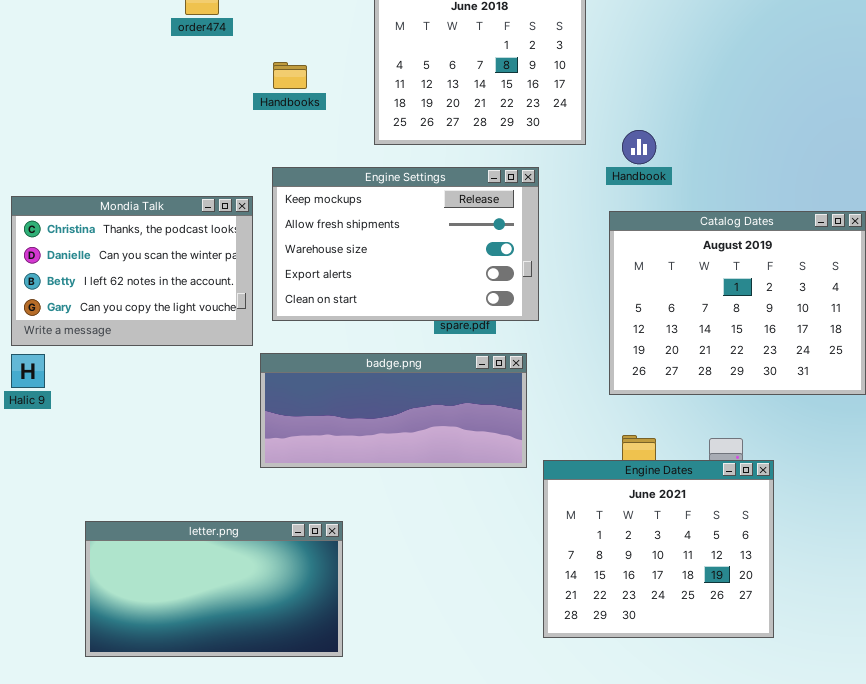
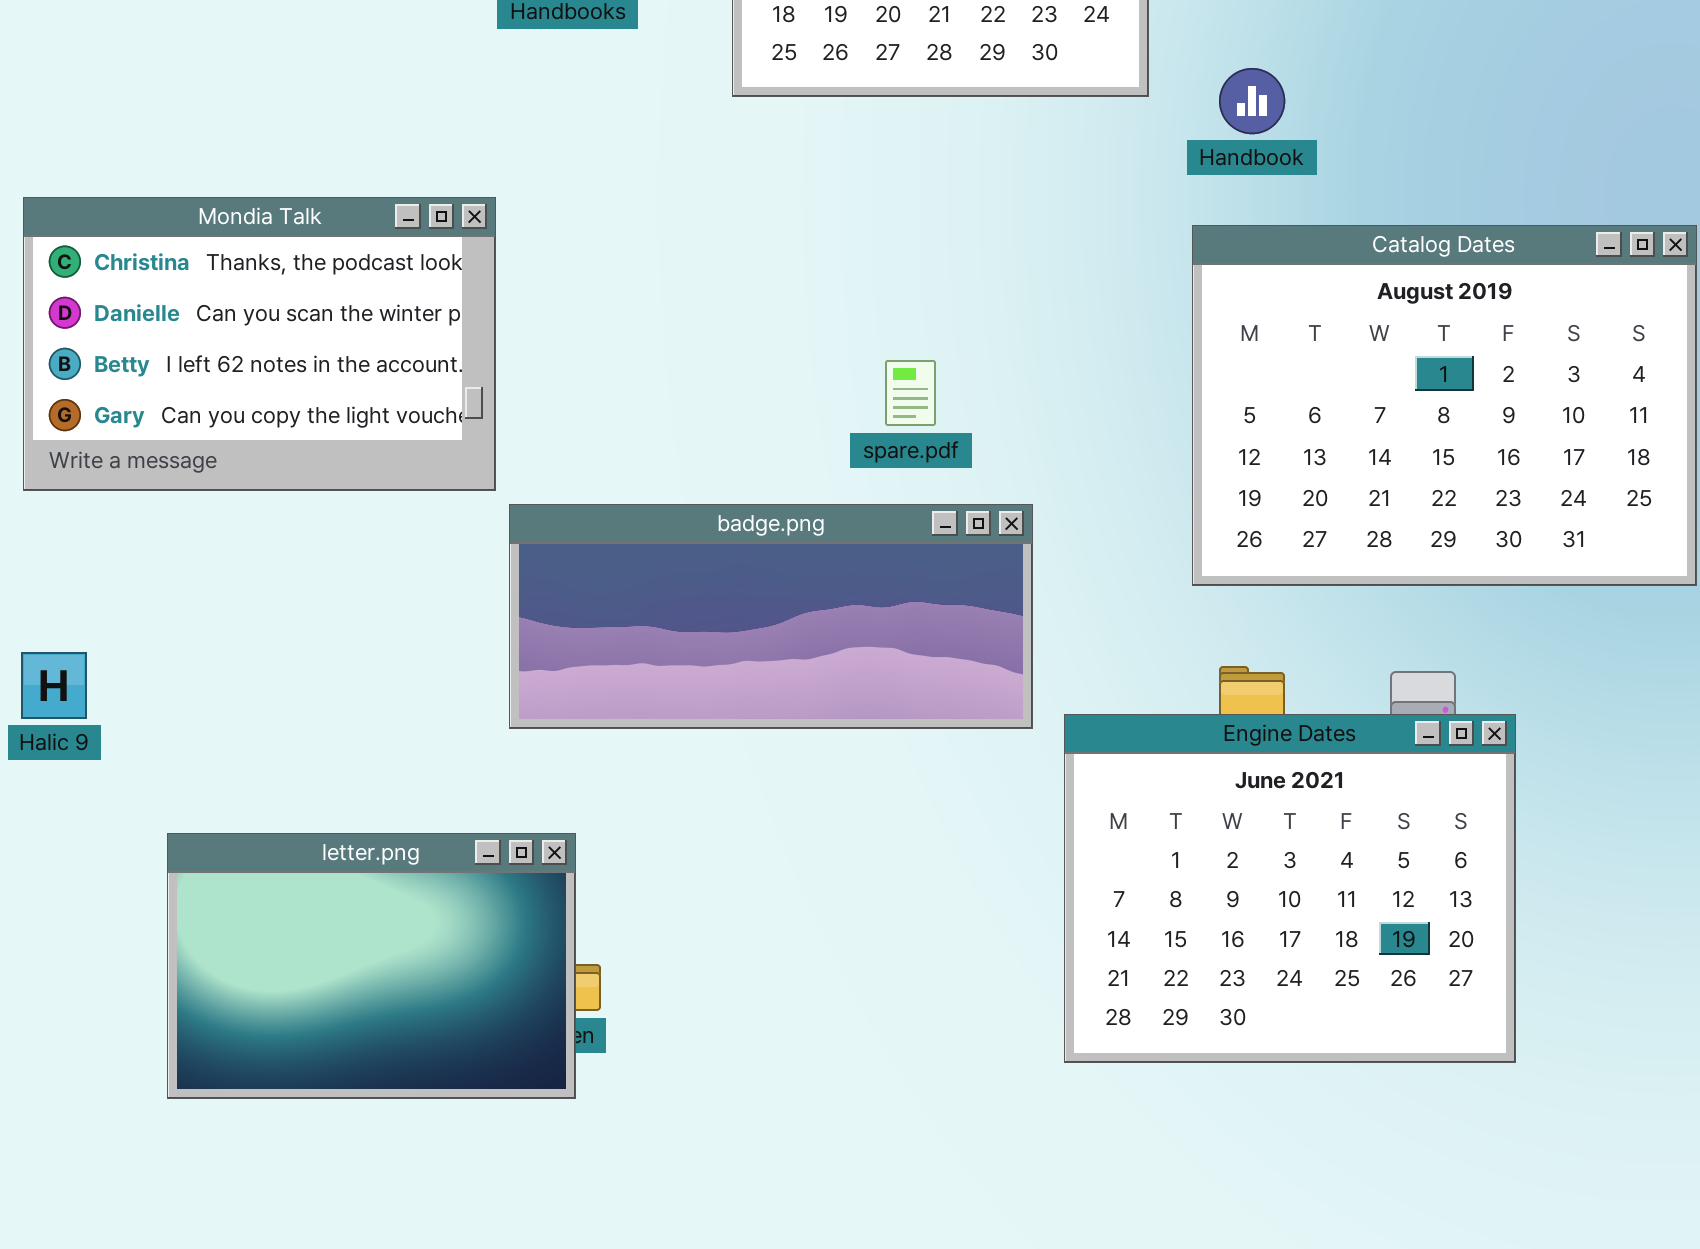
Engine Settings: [272,167,539,321] -> none, closed
Halic 9: [11,354,45,388] -> [21,652,87,719], moved
letter.png: [85,521,343,657] -> [167,833,576,1099], resized

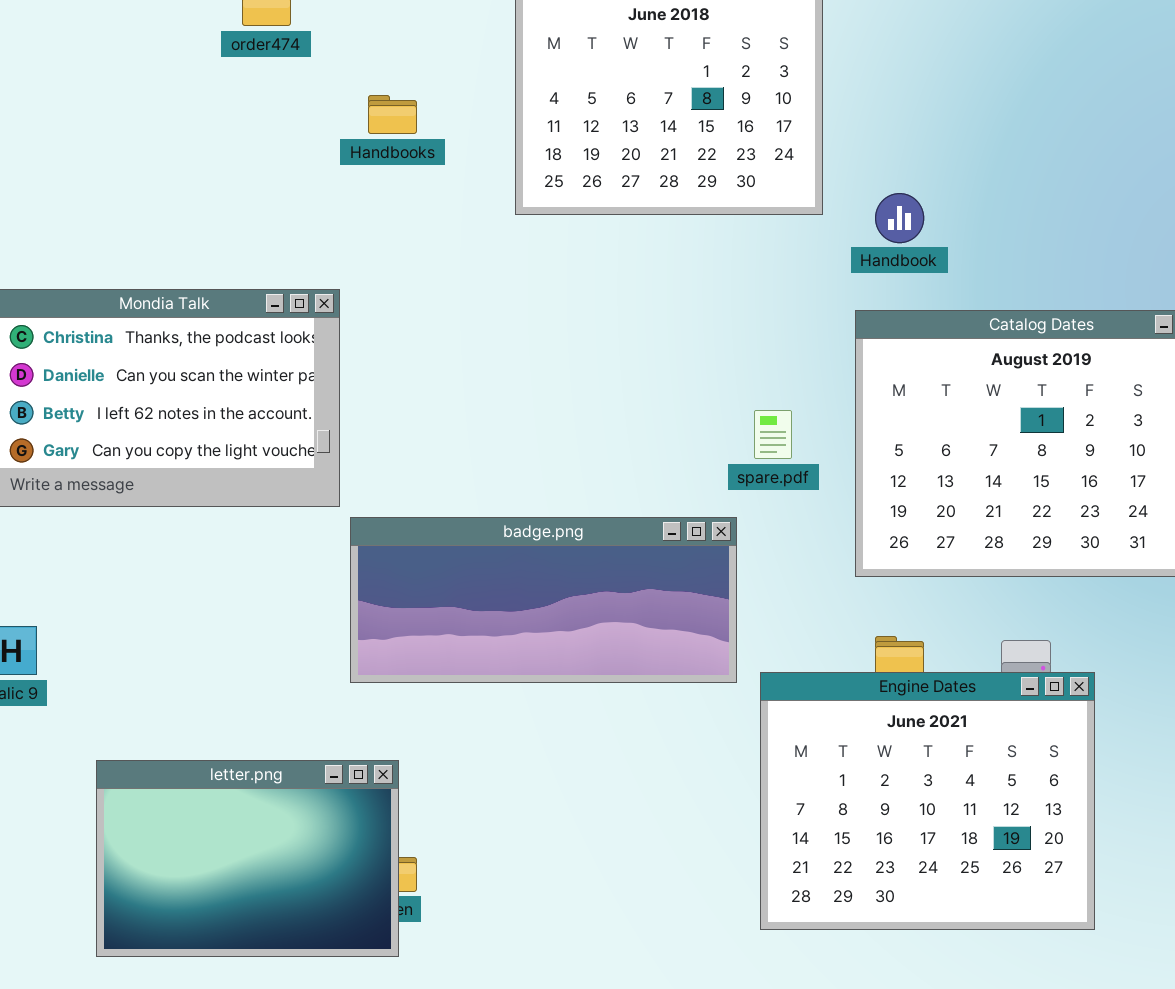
spare.pdf: [885,360,936,426] -> [754,410,792,459], moved

